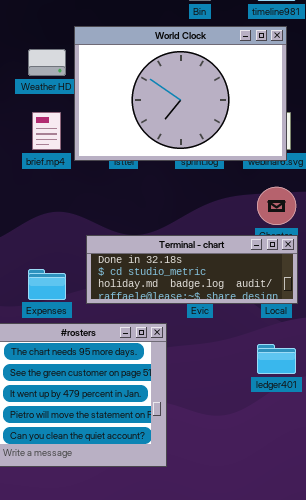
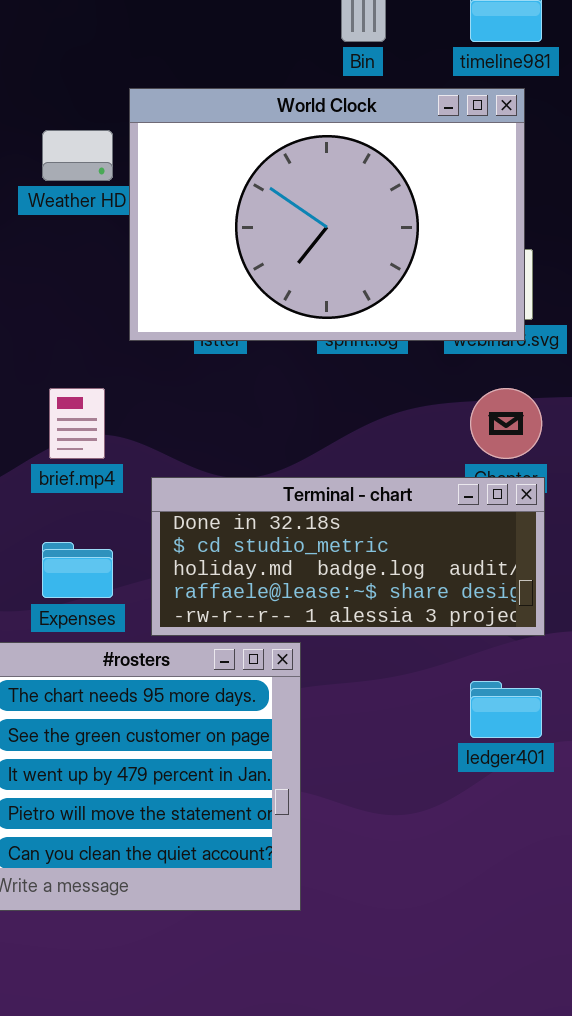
brief.mp4: [32,112,61,150] -> [49,388,105,459], moved
Terminal - chart: [86,235,298,304] -> [151,477,545,636], resized

